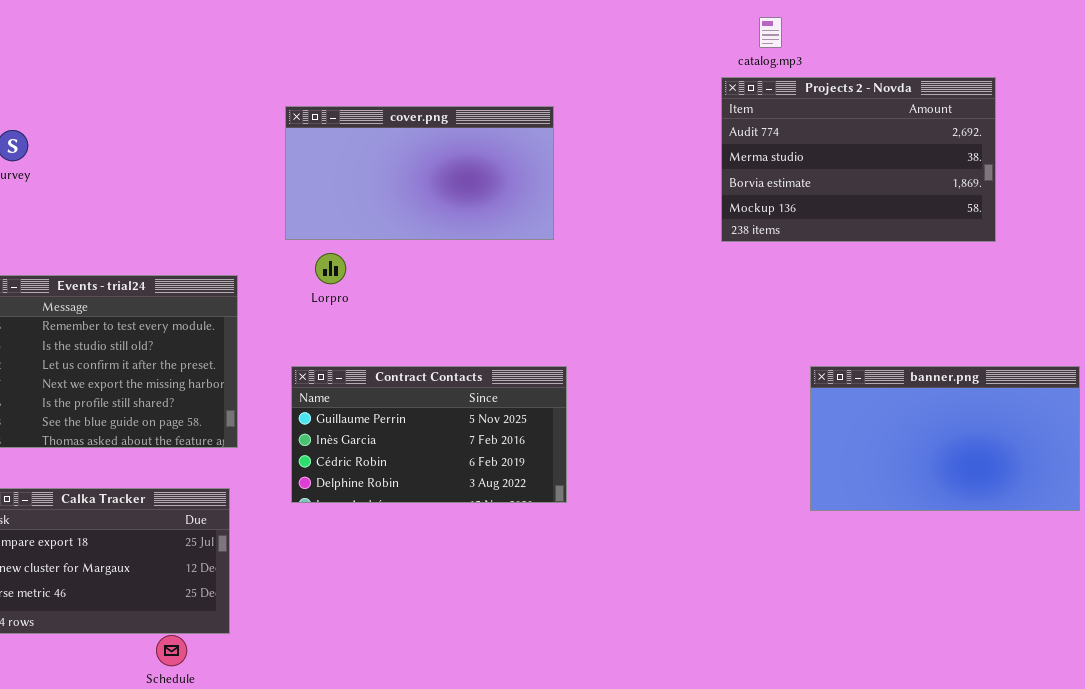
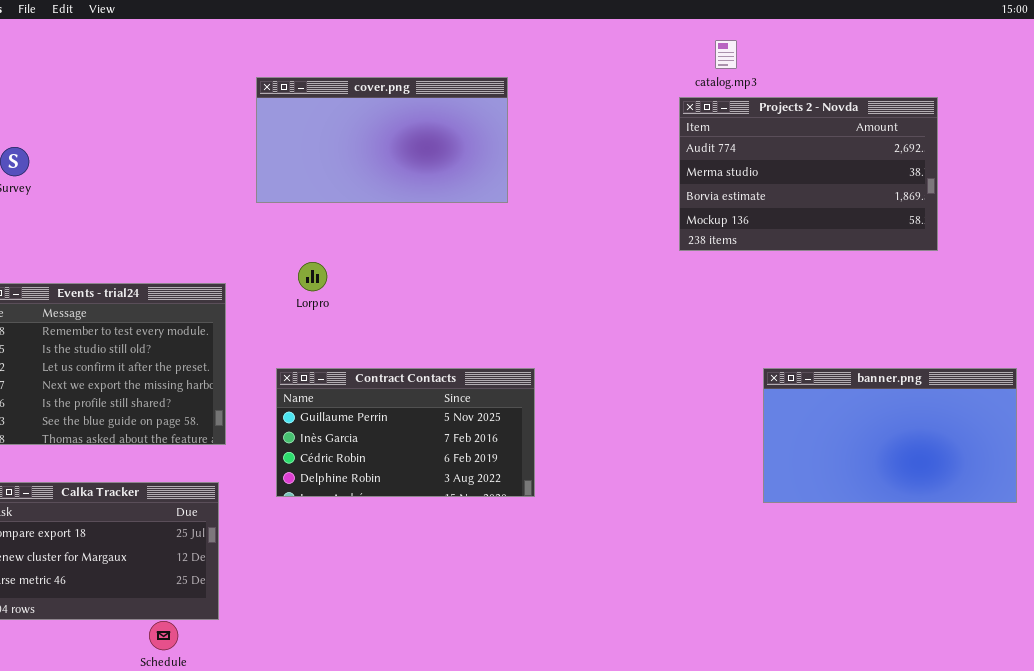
cover.png: [285,106,554,240] -> [256,77,508,203], moved

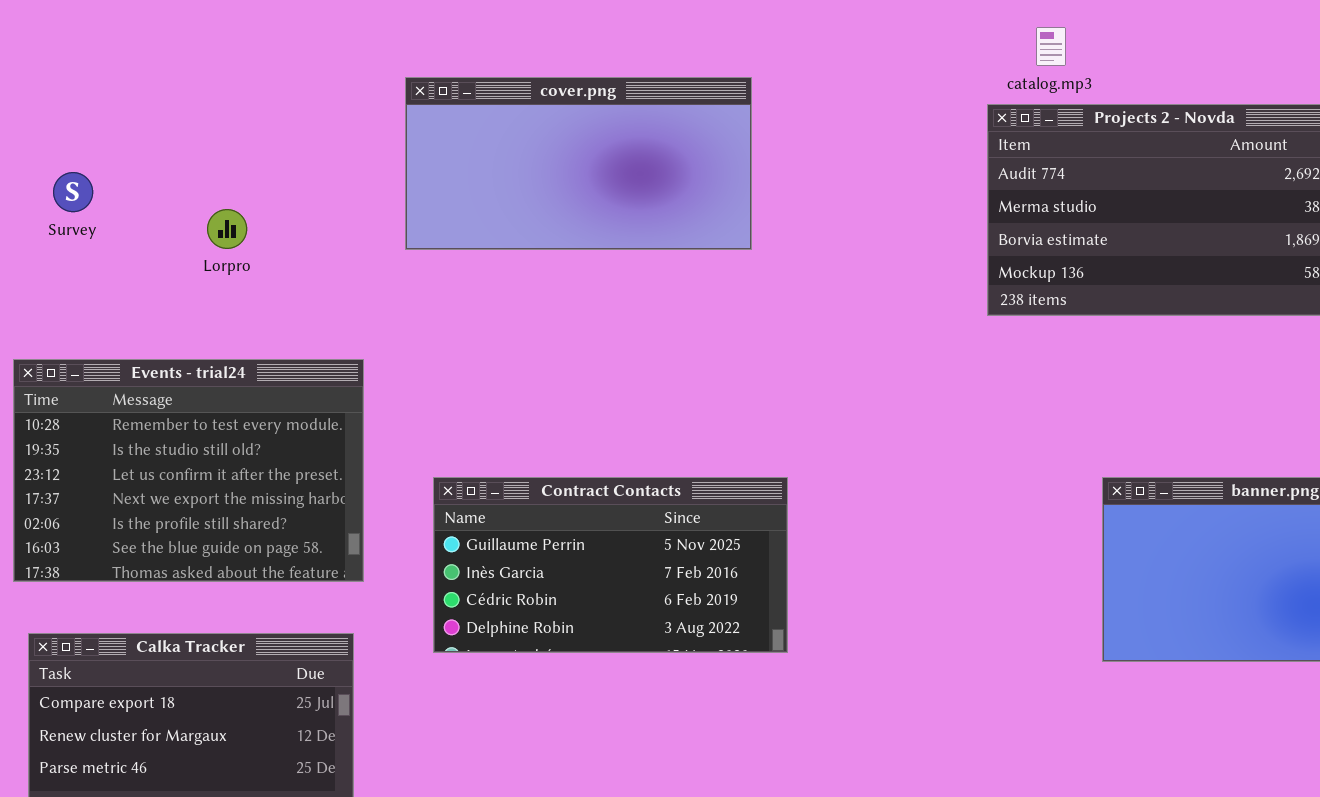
Lorpro: [298,262,327,291] -> [207,209,247,249], moved

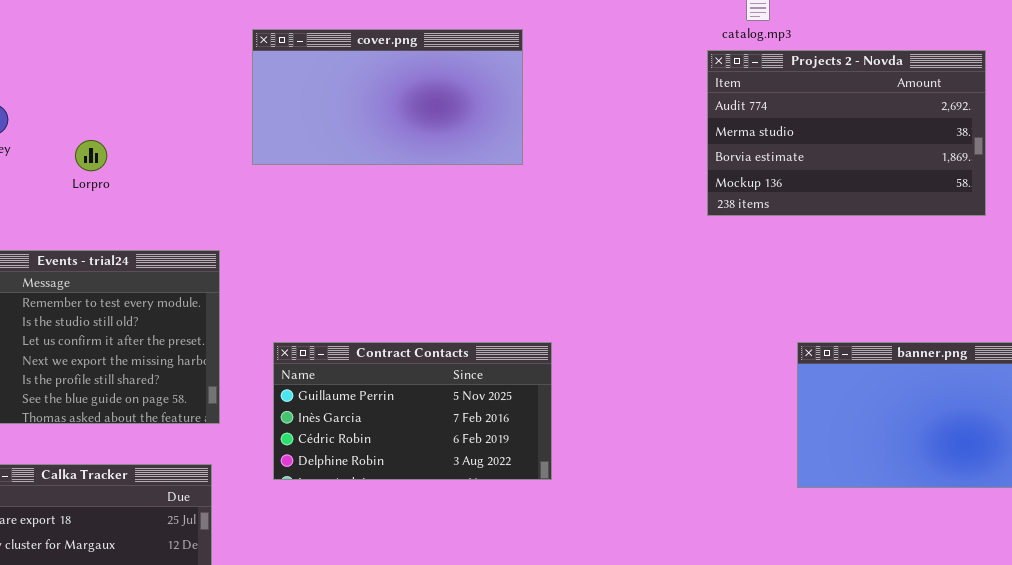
Lorpro: [207,209,247,249] -> [75,140,107,171], moved

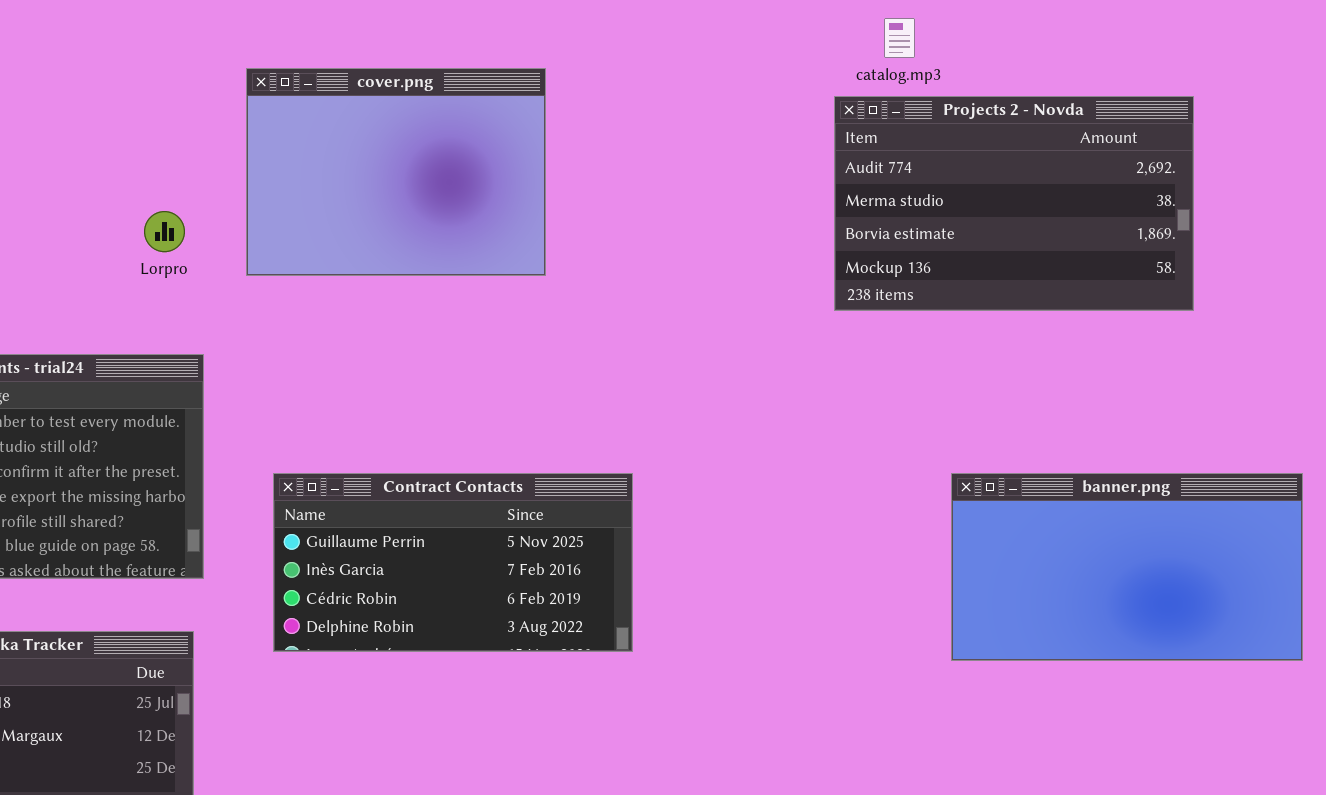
cover.png: [252,29,523,165] -> [246,68,546,276], resized
Lorpro: [75,140,107,171] -> [144,211,185,252], moved

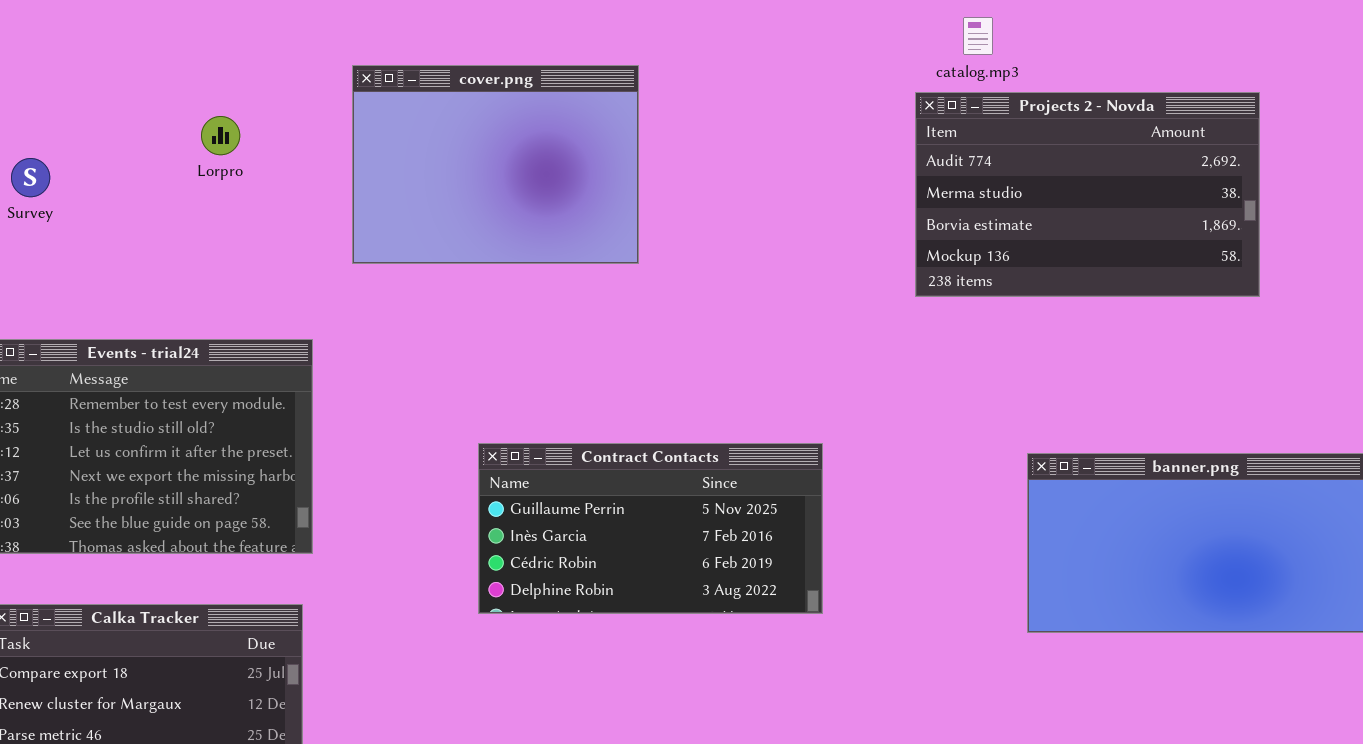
Lorpro: [144,211,185,252] -> [201,116,240,155], moved
Contract Contacts: [273,473,633,652] -> [478,443,823,614], moved

